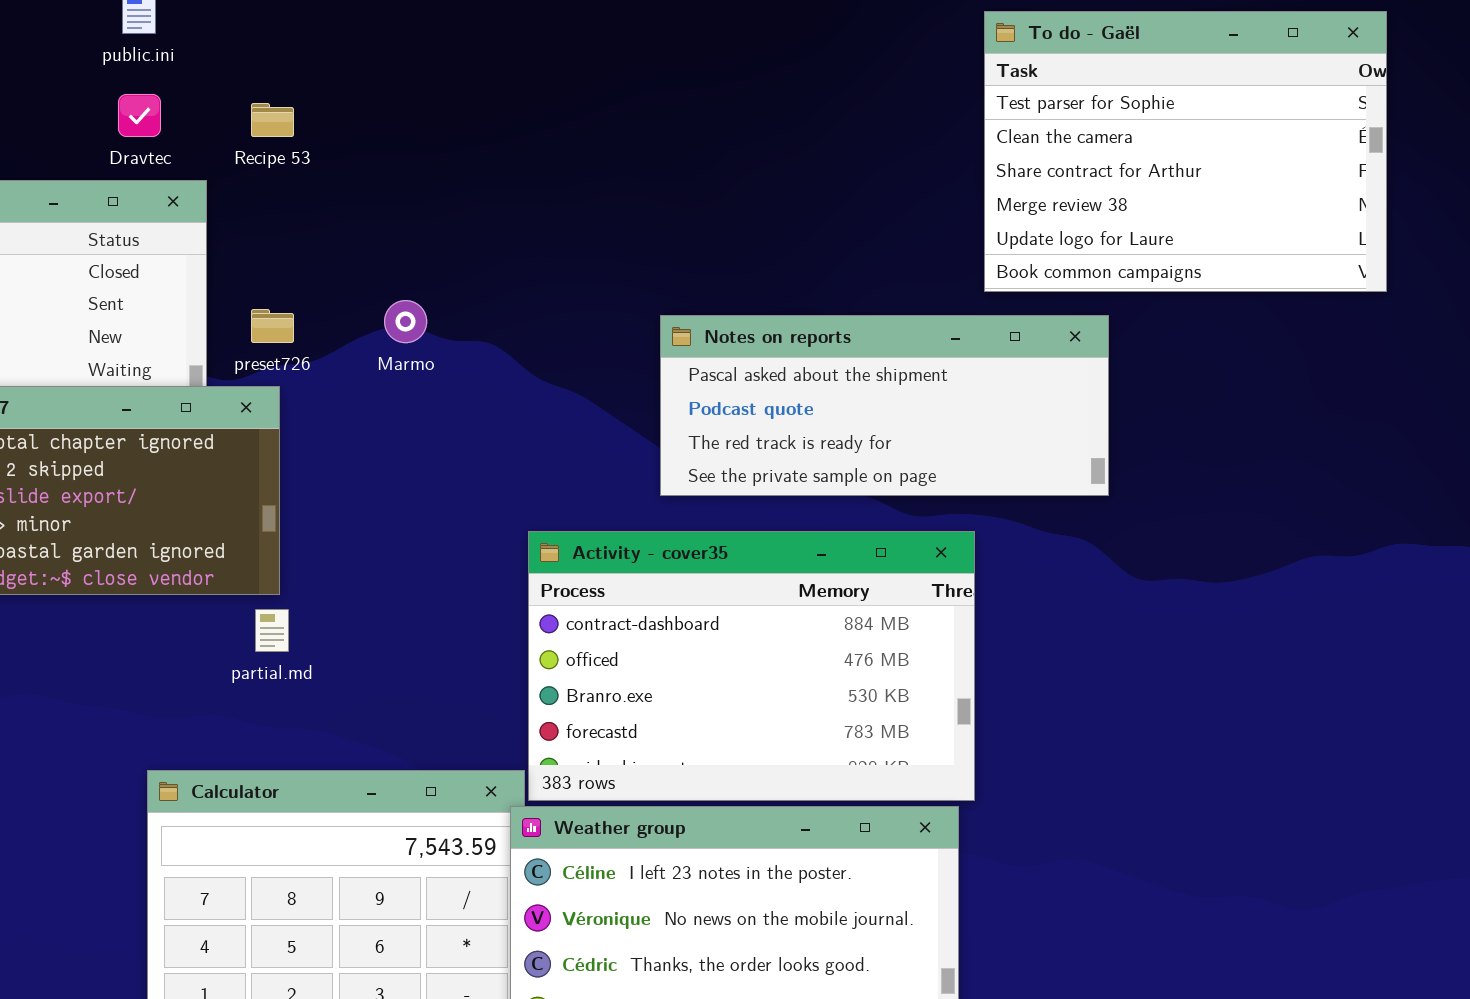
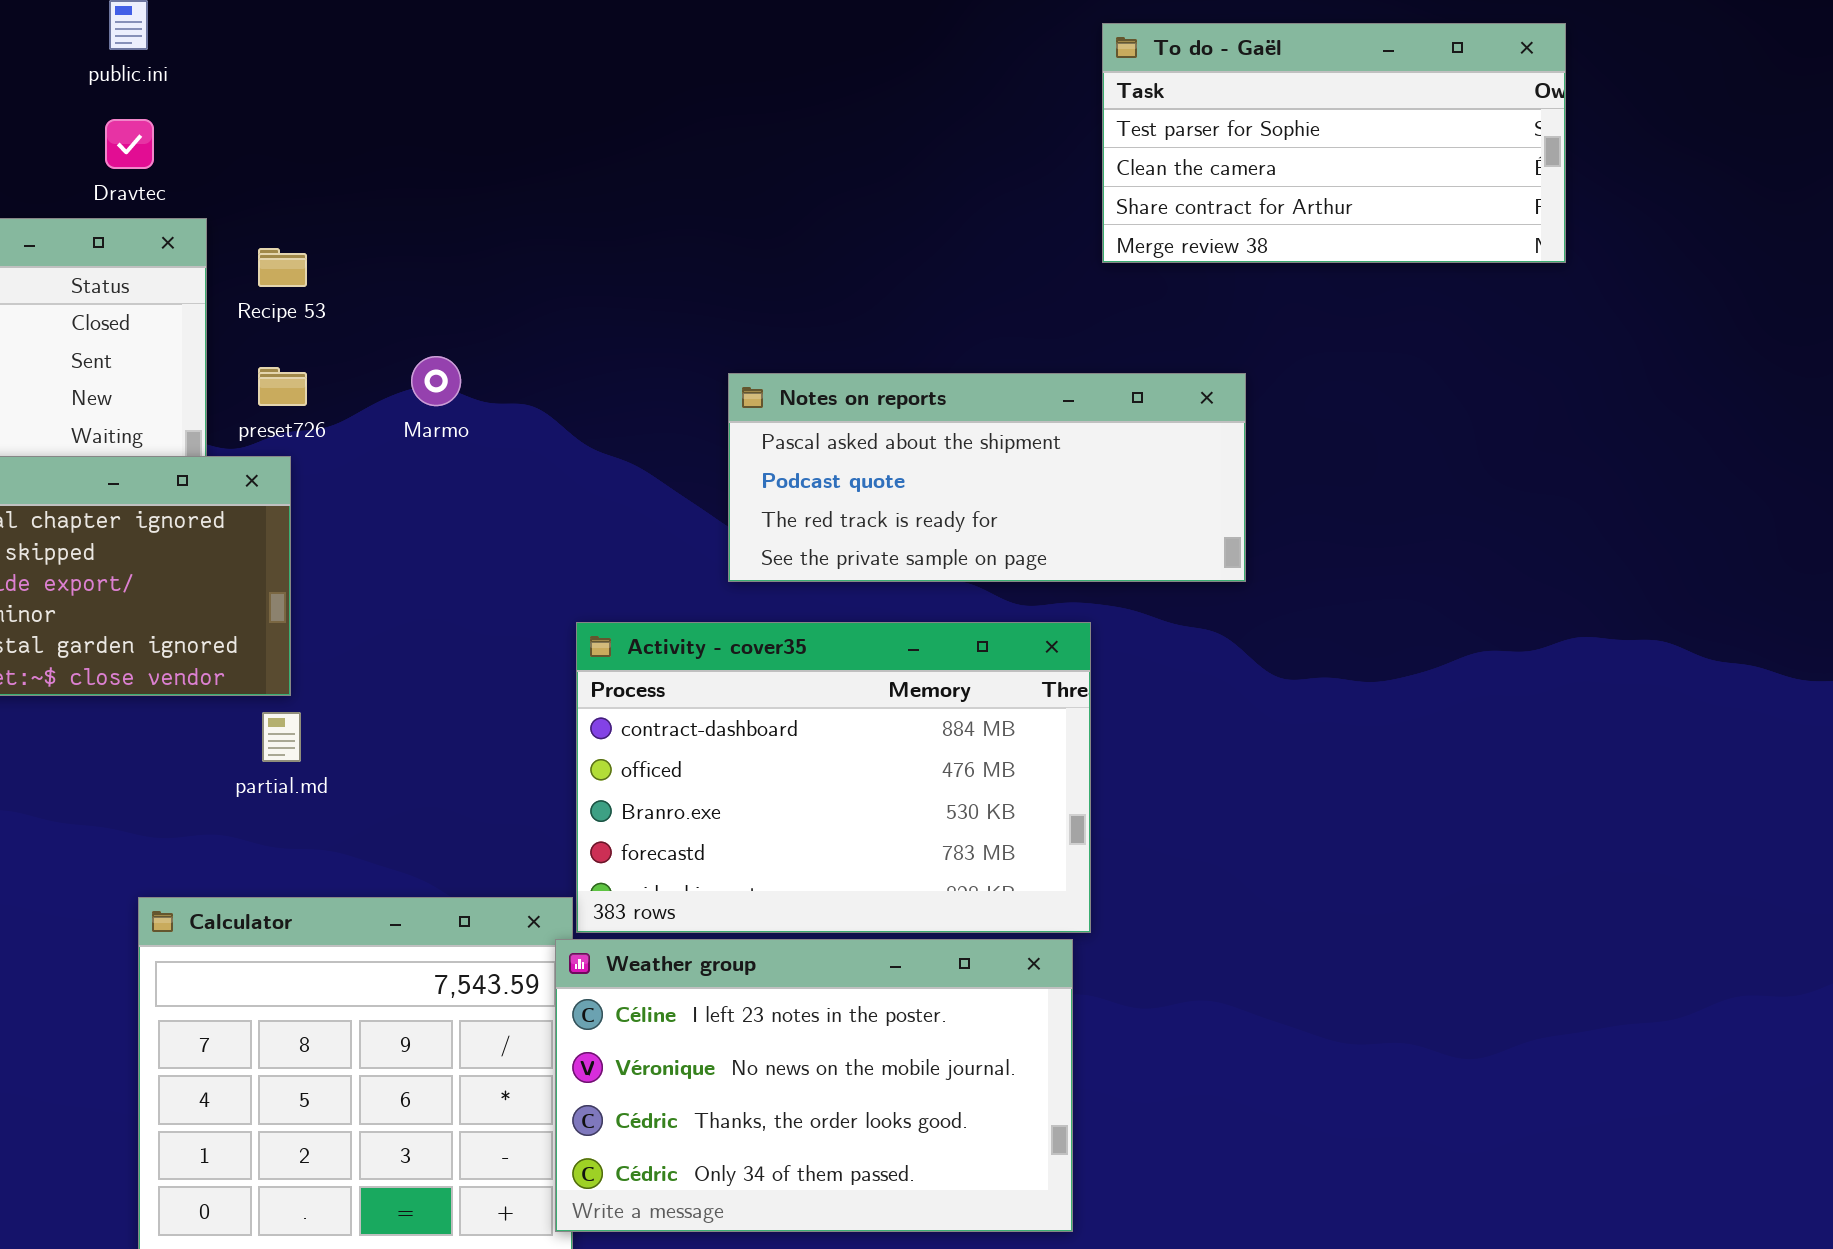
To do - Gaël: [984,11,1387,292] -> [1102,23,1566,263], resized
Recipe 53: [251,103,294,137] -> [258,248,307,287], moved

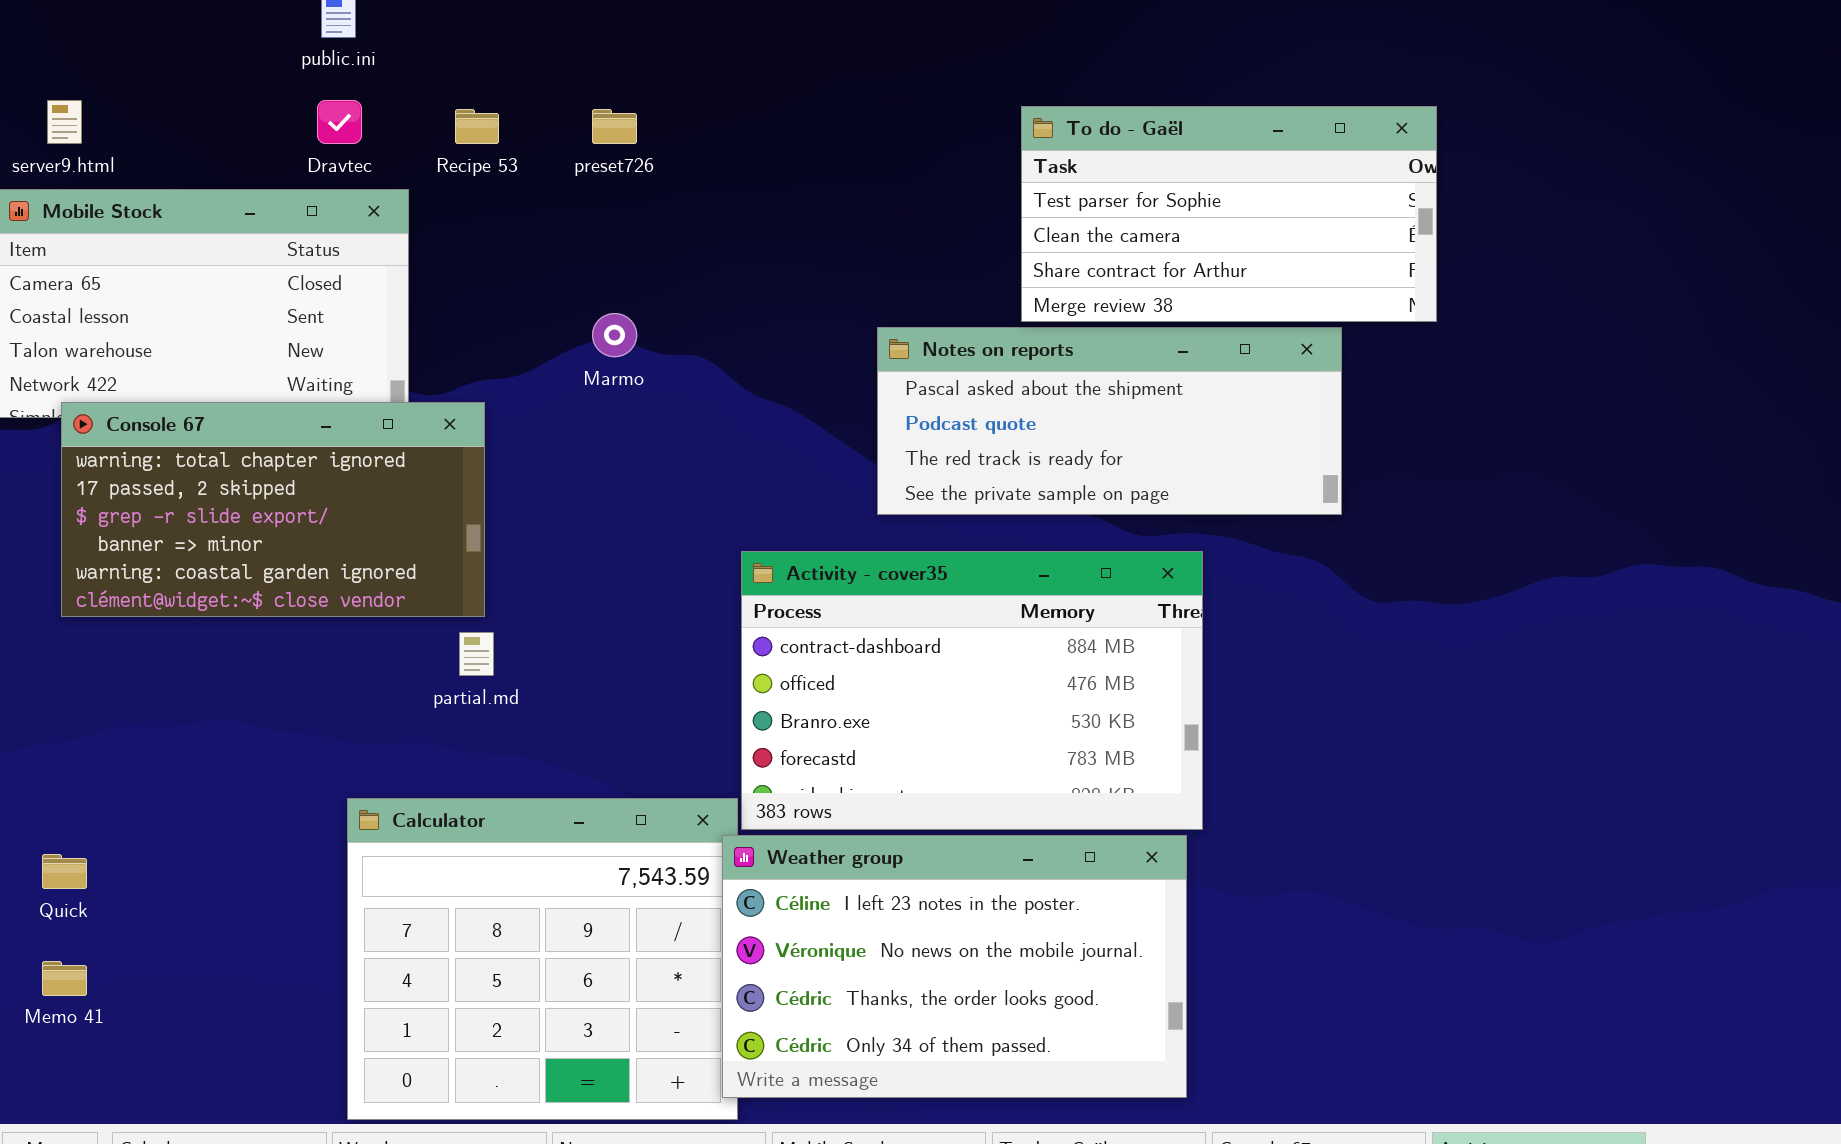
To do - Gaël: [1102,23,1566,263] -> [1021,106,1437,322], moved
Recipe 53: [258,248,307,287] -> [455,109,499,144], moved
preset726: [258,367,307,406] -> [592,109,637,144], moved

